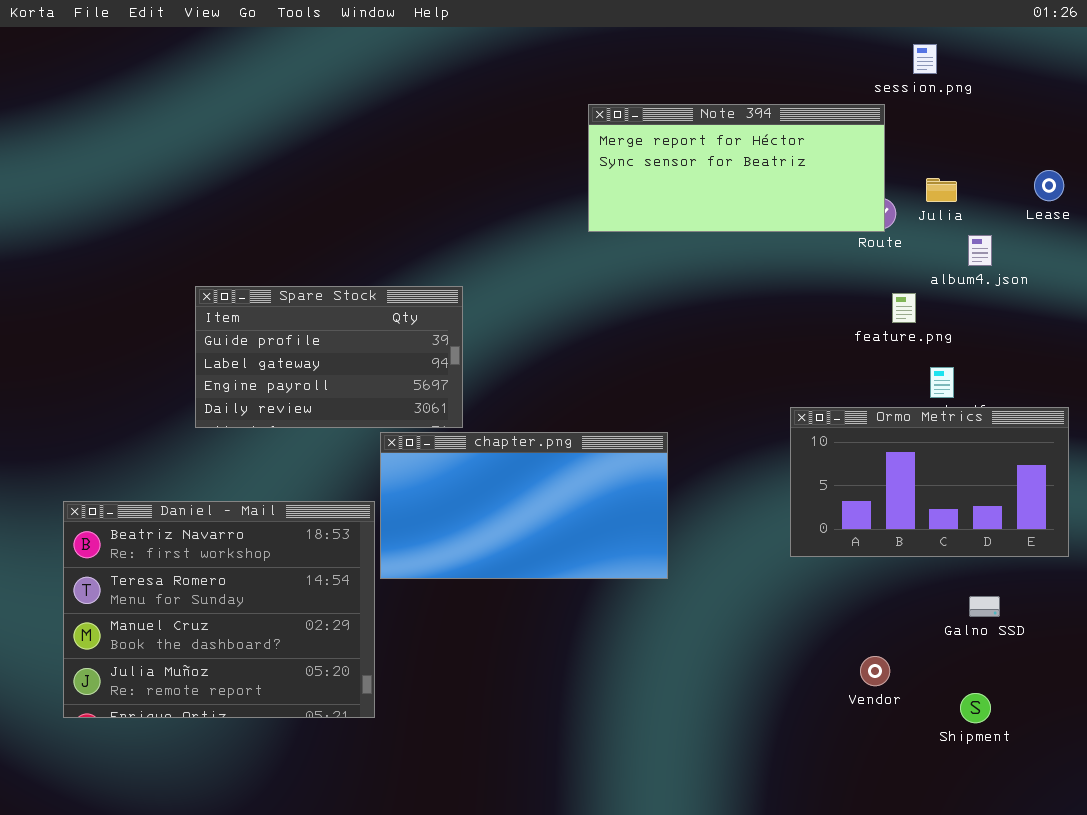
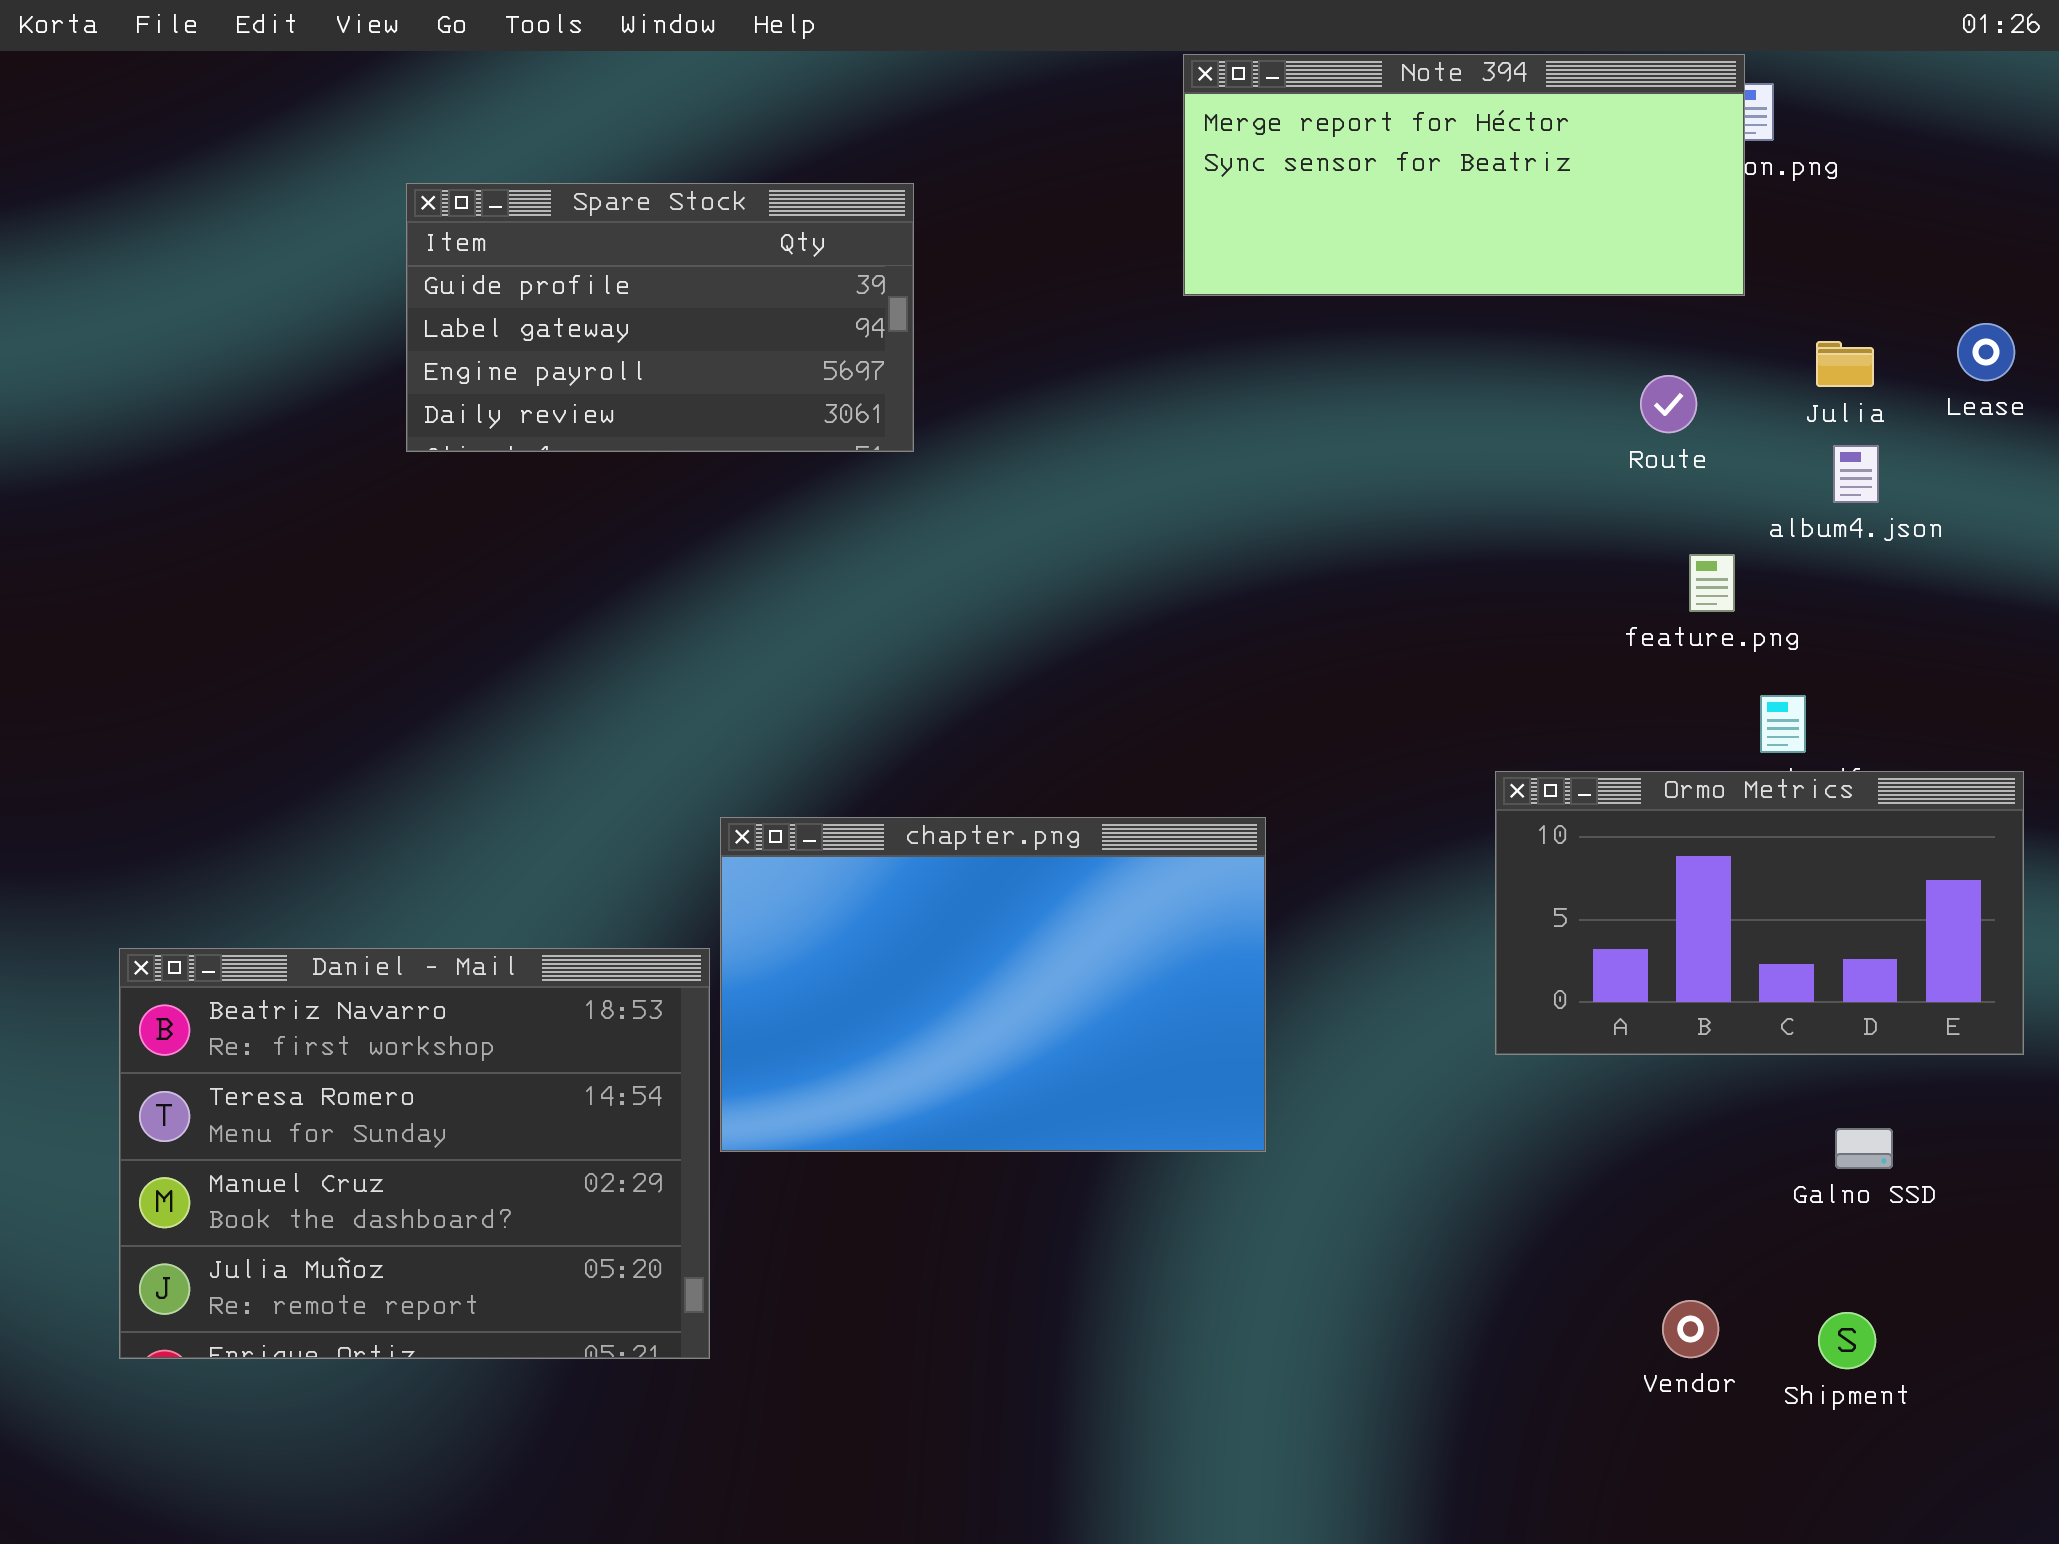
Note 394: [588,104,885,232] -> [1183,54,1745,296], moved
Julia: [926,178,957,202] -> [1816,341,1874,387], moved
Spare Stock: [195,286,463,428] -> [406,183,914,452], moved
chapter.png: [380,432,668,579] -> [720,817,1266,1152], resized
Vendor: [860,656,890,686] -> [1662,1300,1719,1358], moved

